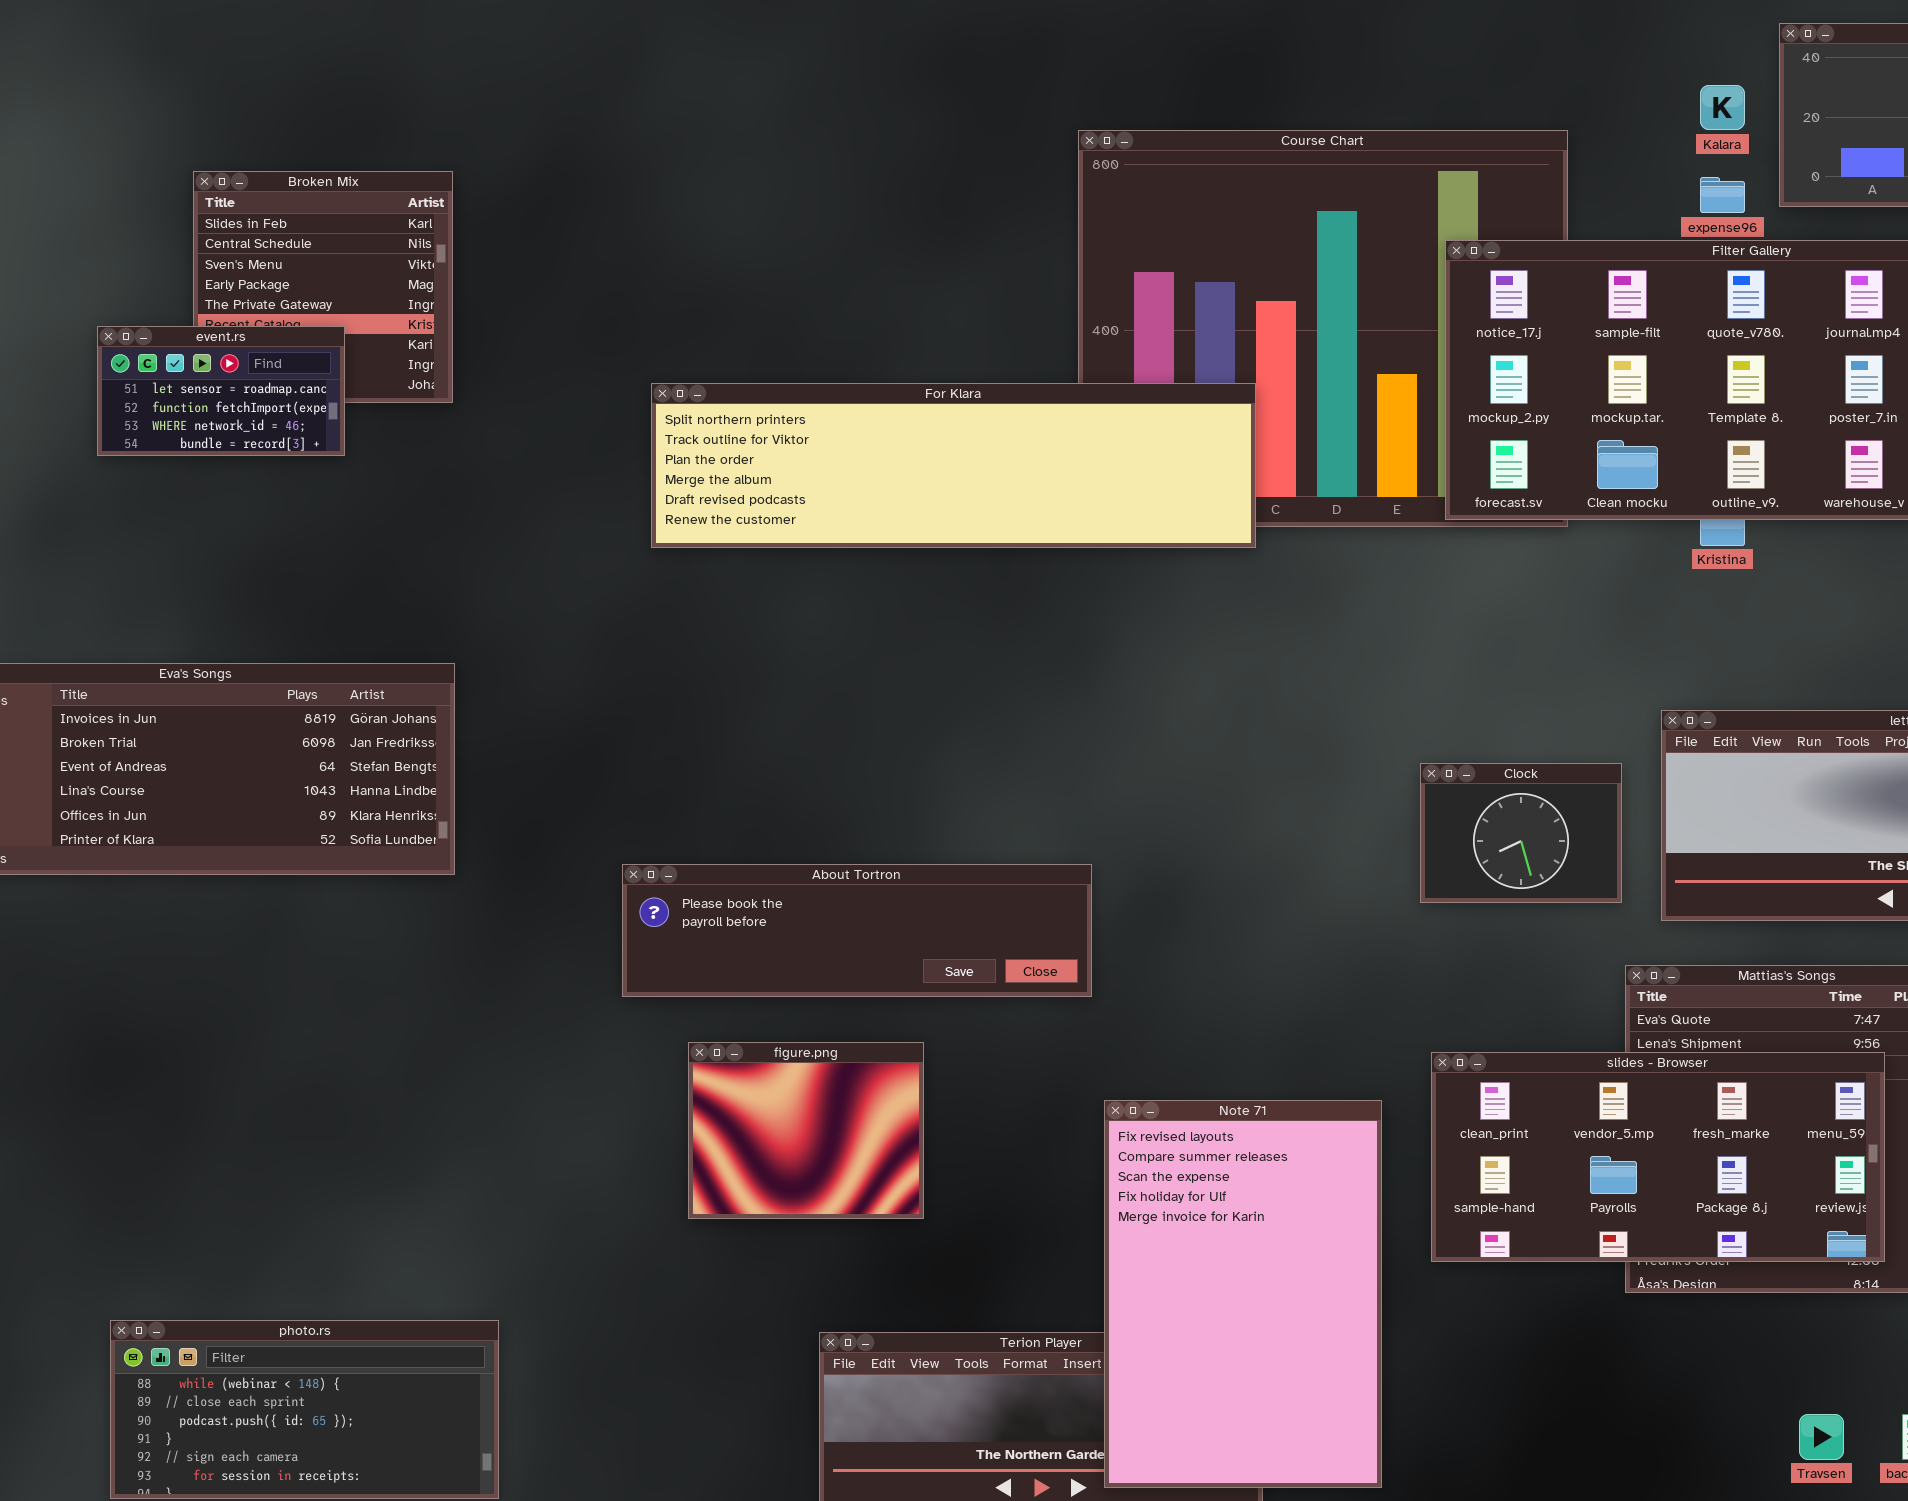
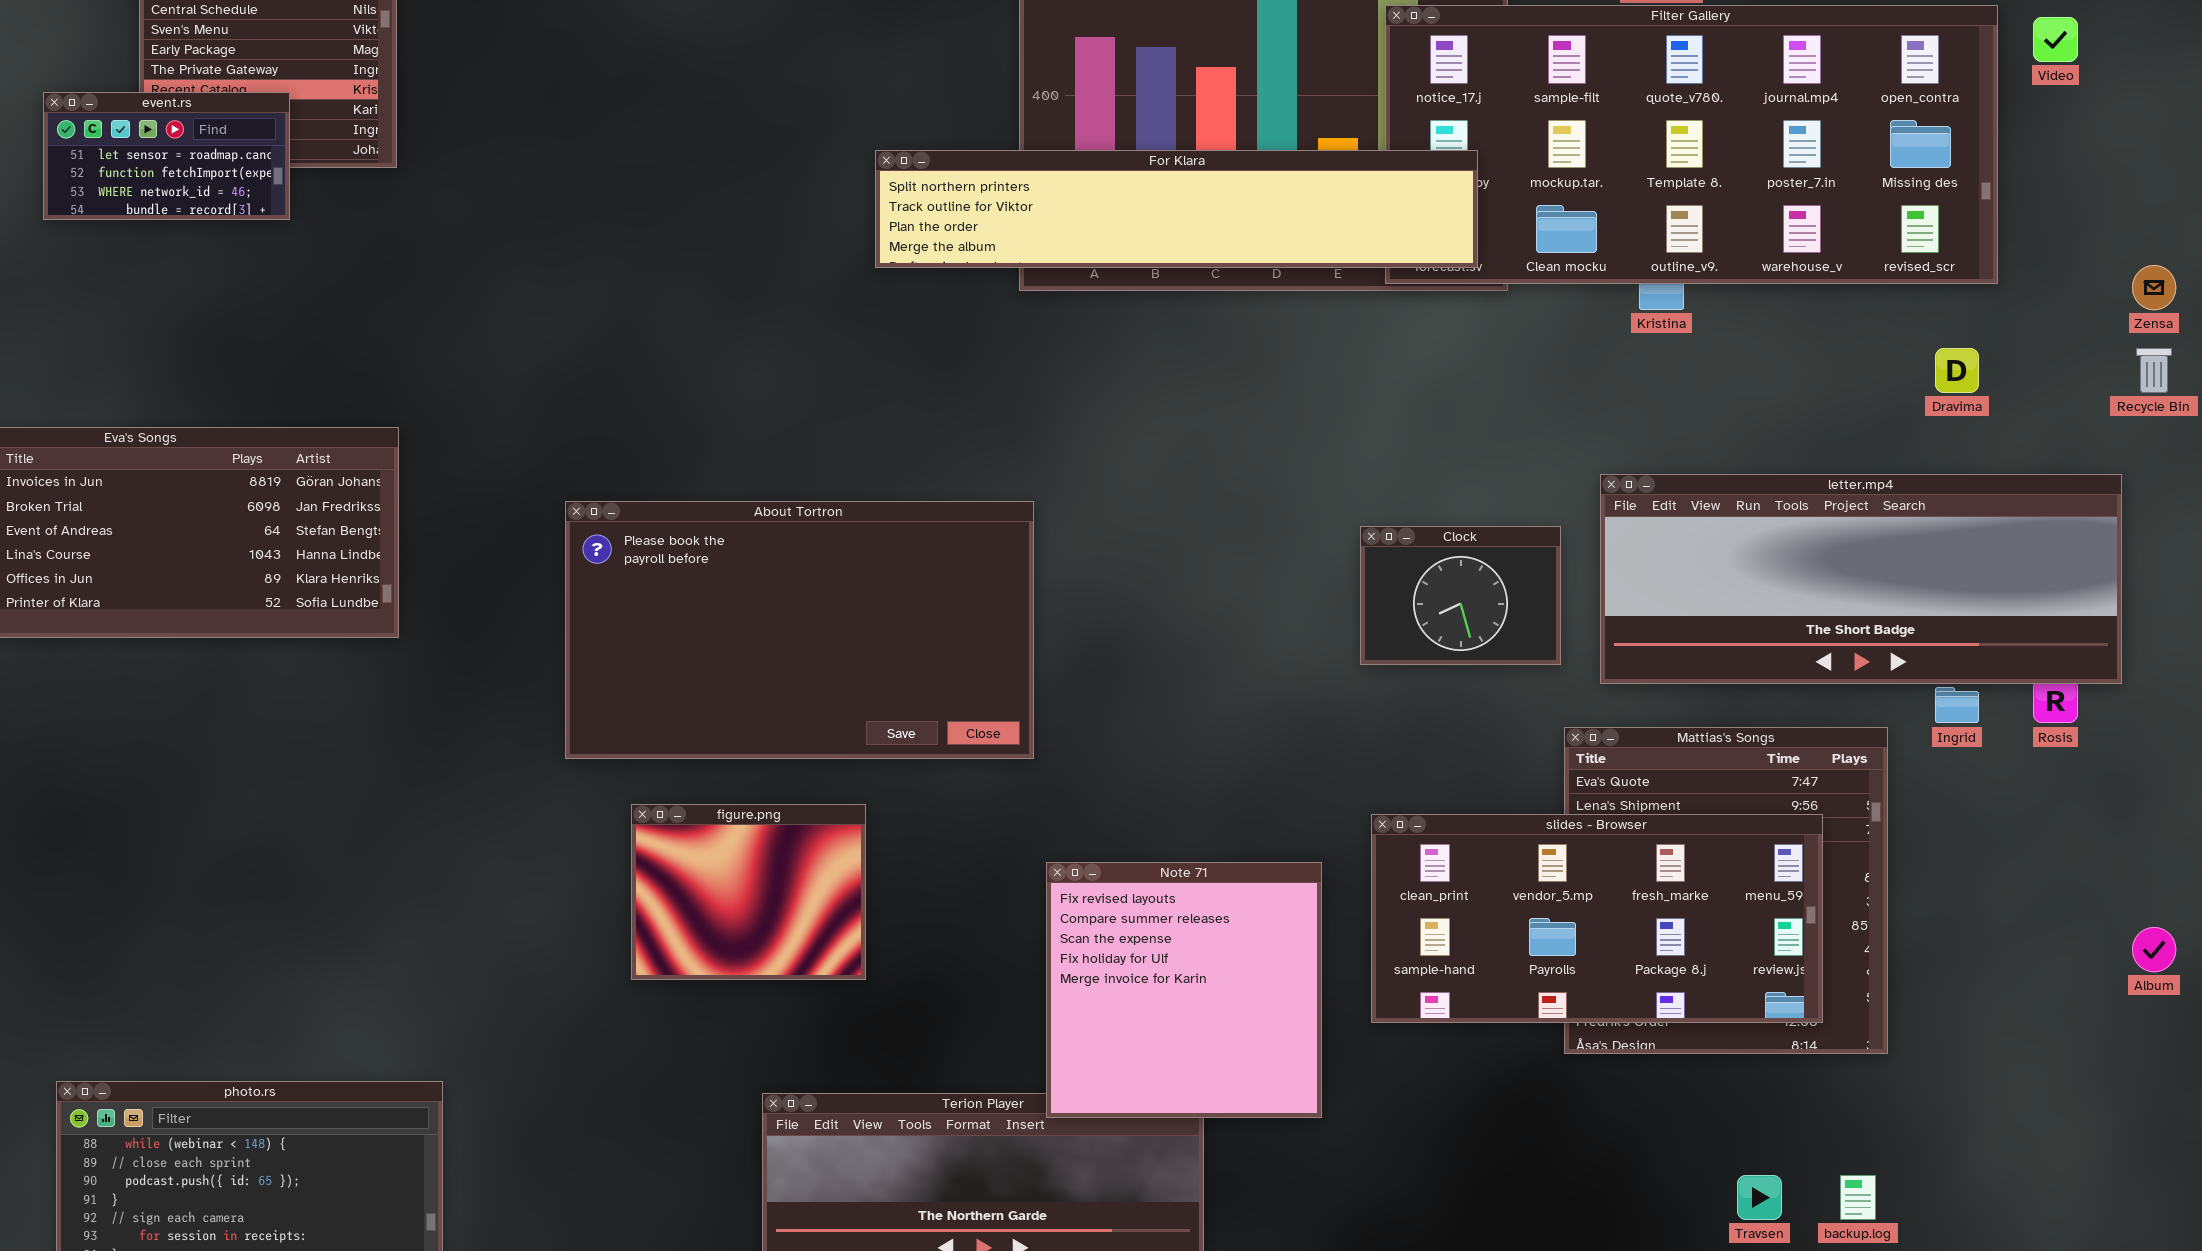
For Klara: [651,383,1256,548] -> [875,150,1478,268], moved, resized
About Tortron: [622,864,1092,997] -> [565,501,1034,759], resized
Note 71: [1104,1100,1382,1488] -> [1046,862,1322,1118], resized

